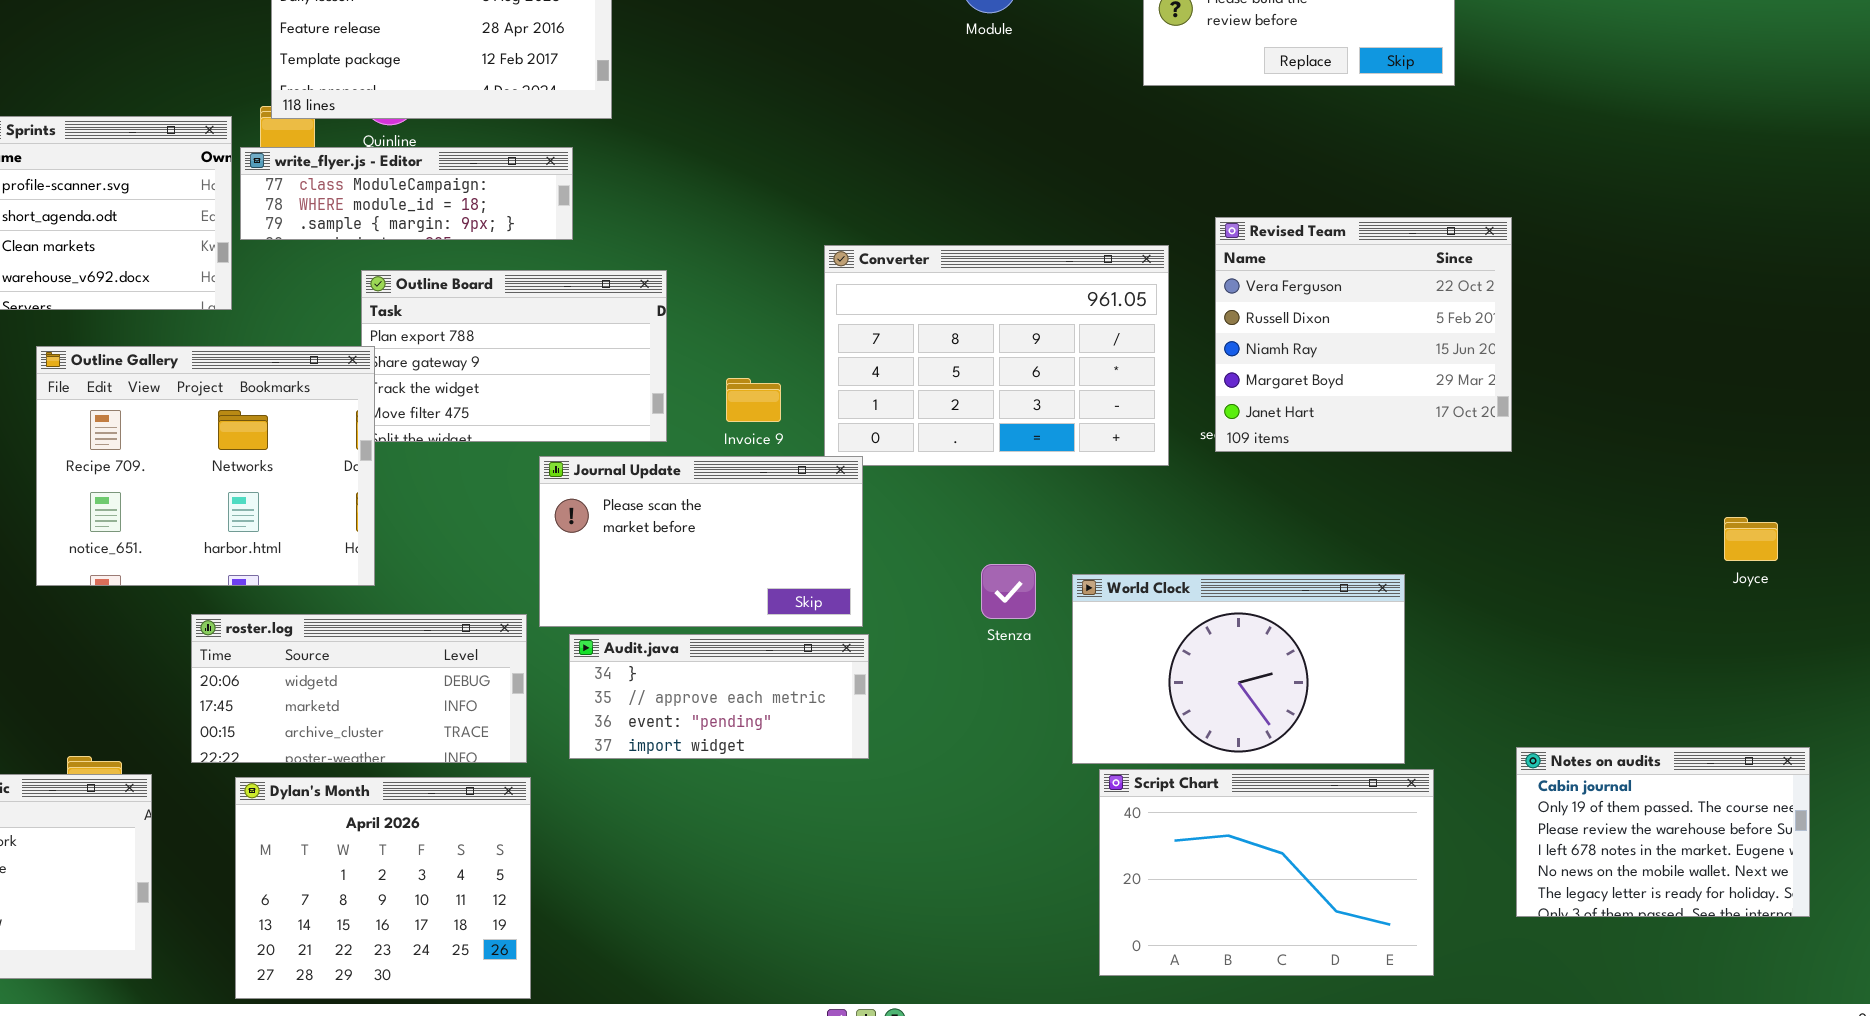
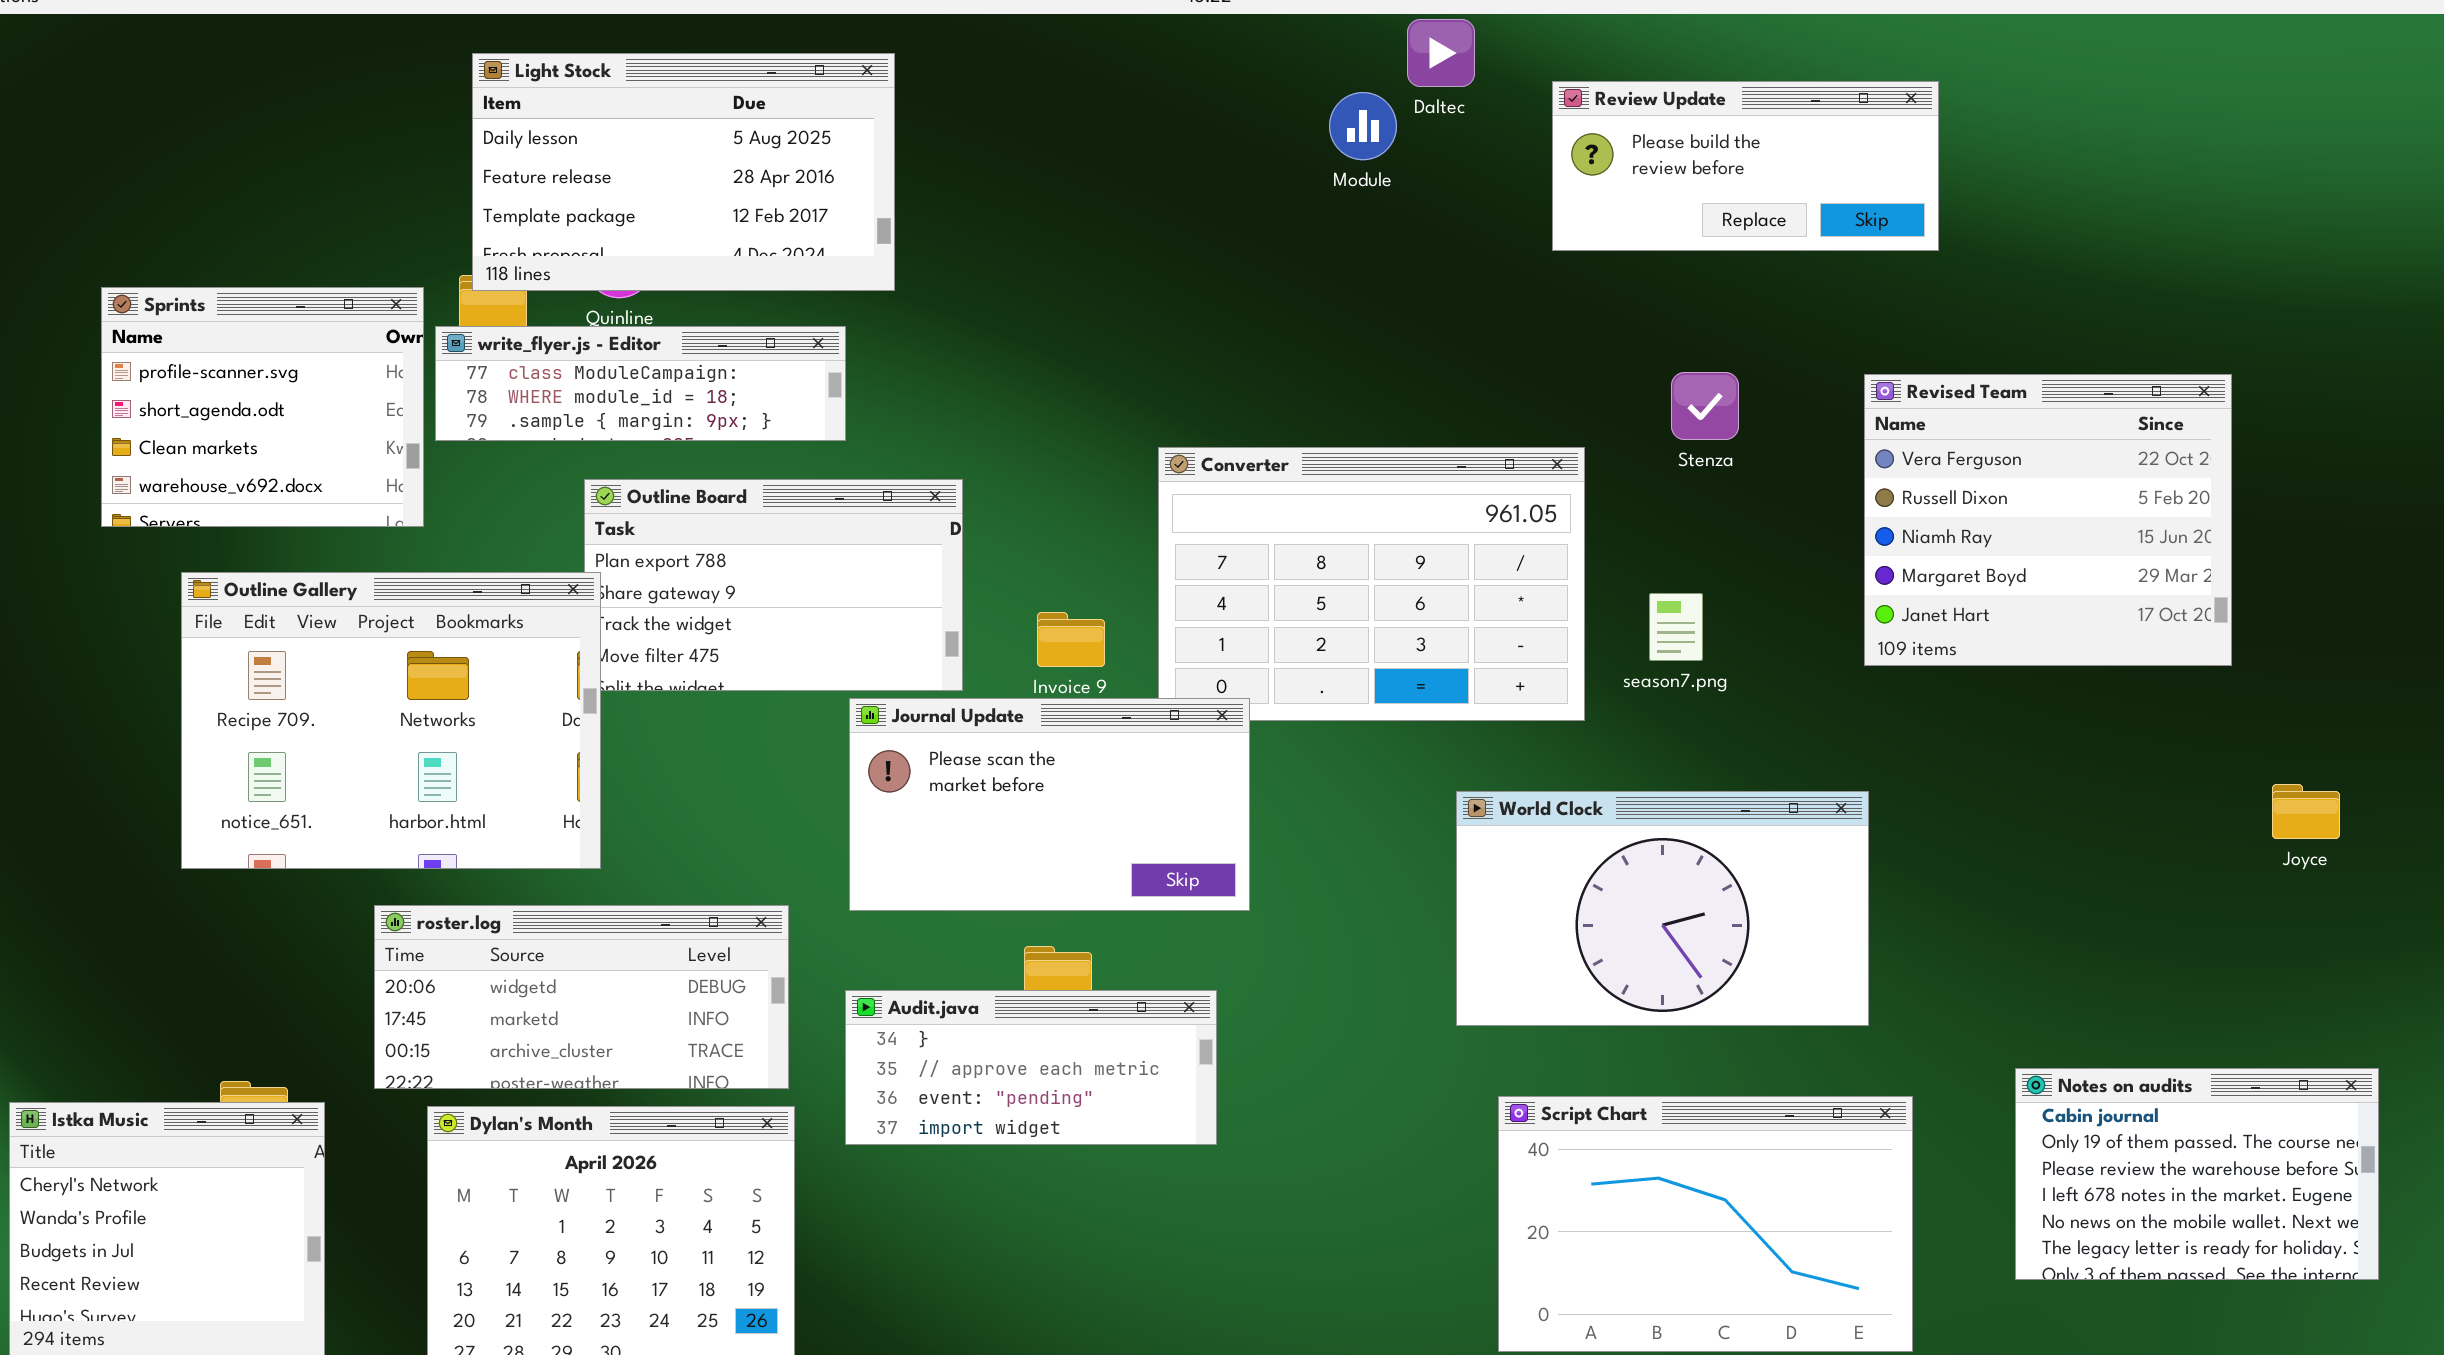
Revised Team: [1215,217,1512,452] -> [1864,374,2232,666], moved
Journal Update: [539,456,863,627] -> [849,698,1250,911], moved
Stenza: [981,564,1036,619] -> [1671,372,1739,440], moved
World Clock: [1072,574,1405,764] -> [1456,791,1869,1026], moved
Audit.java: [569,634,869,759] -> [845,990,1217,1145], moved

